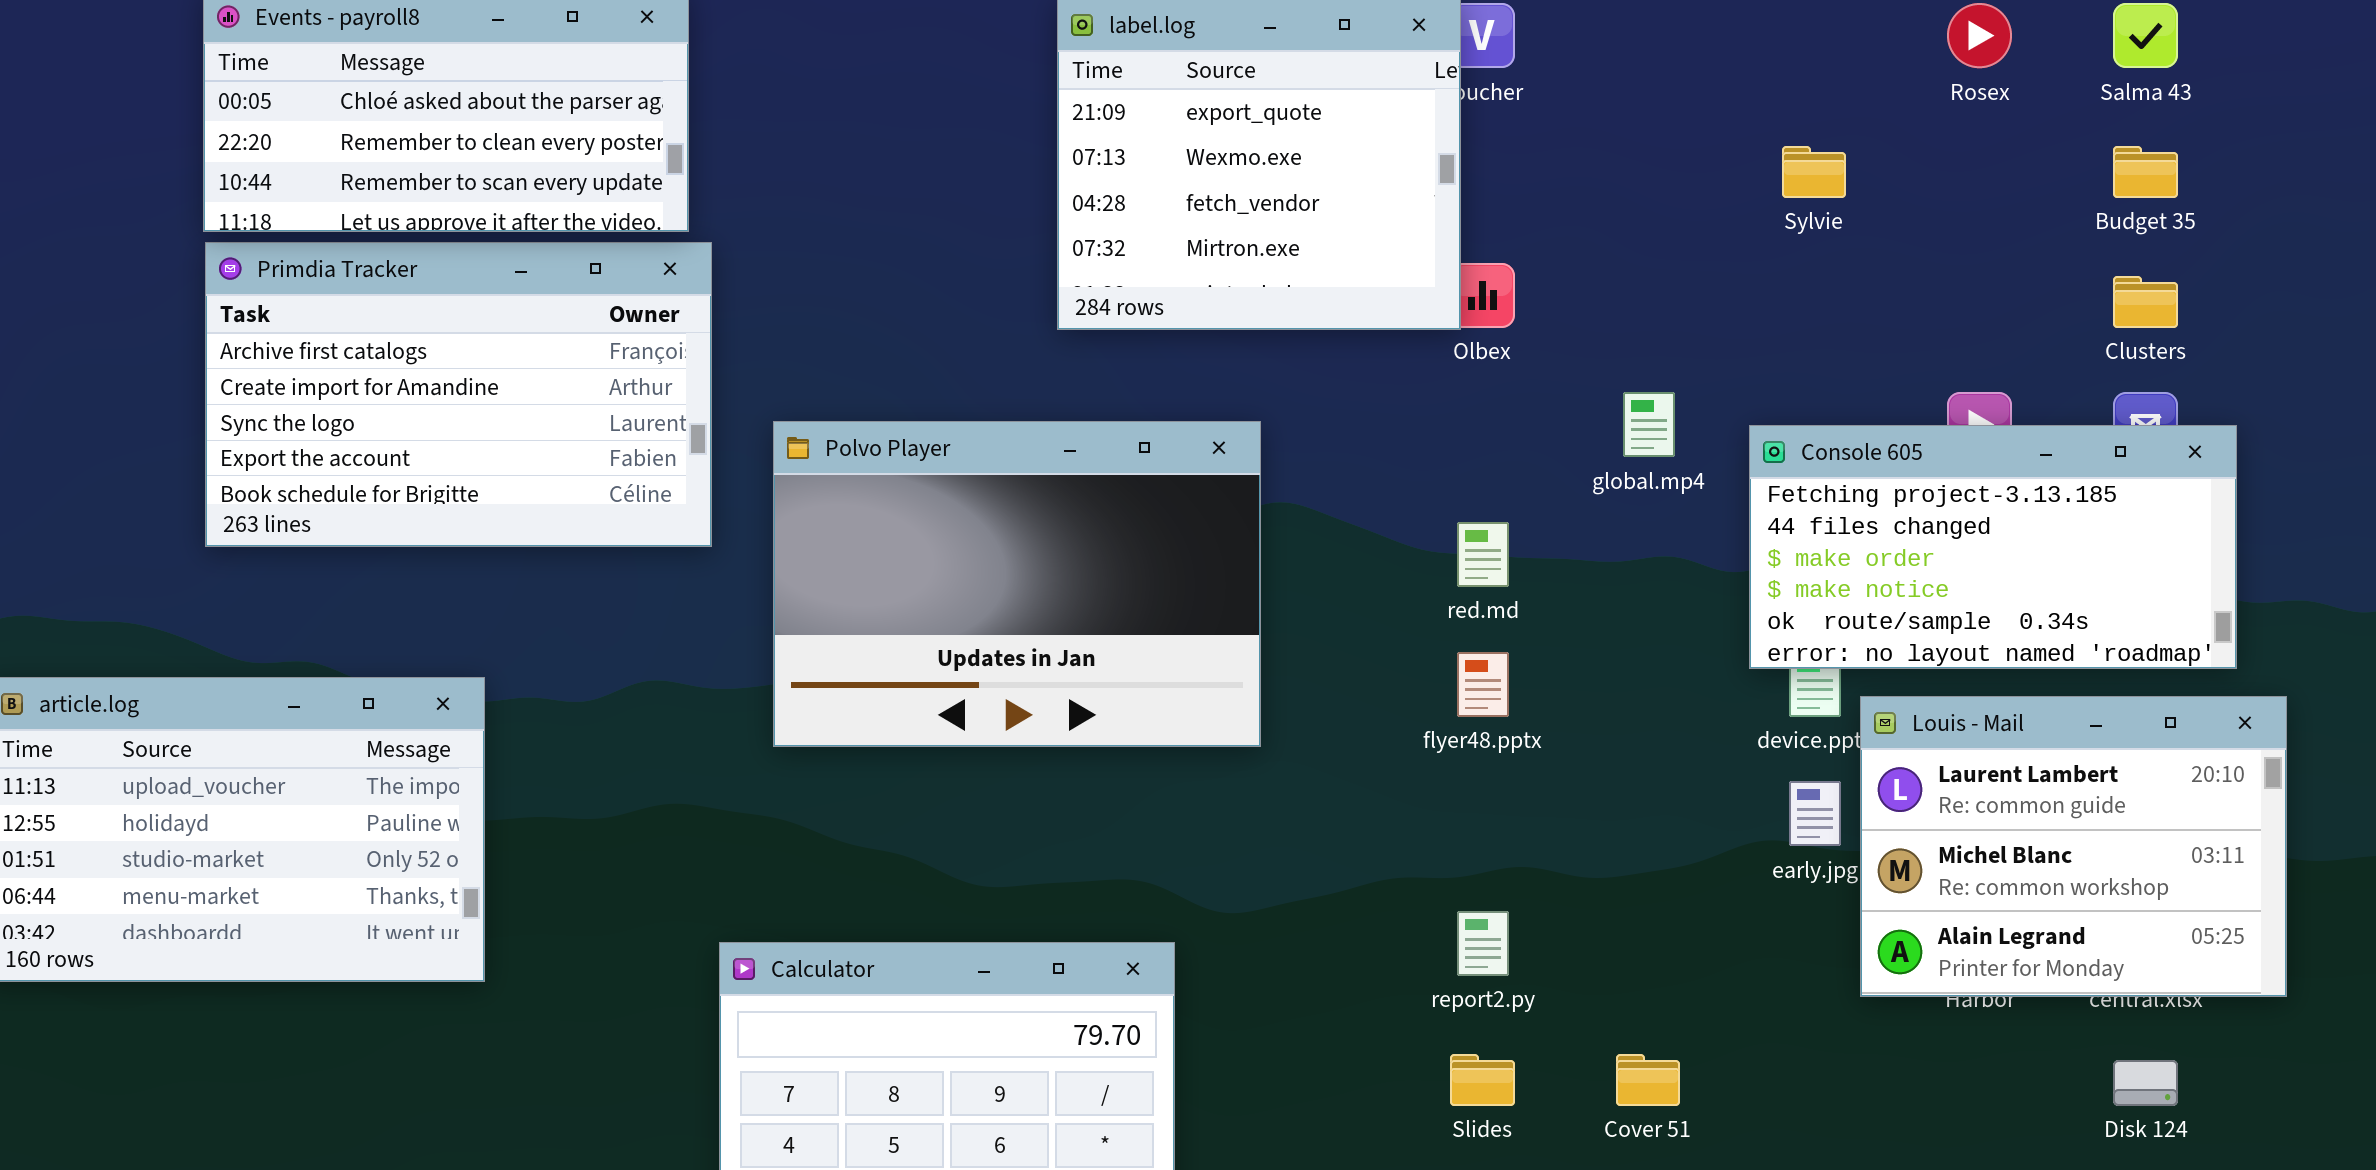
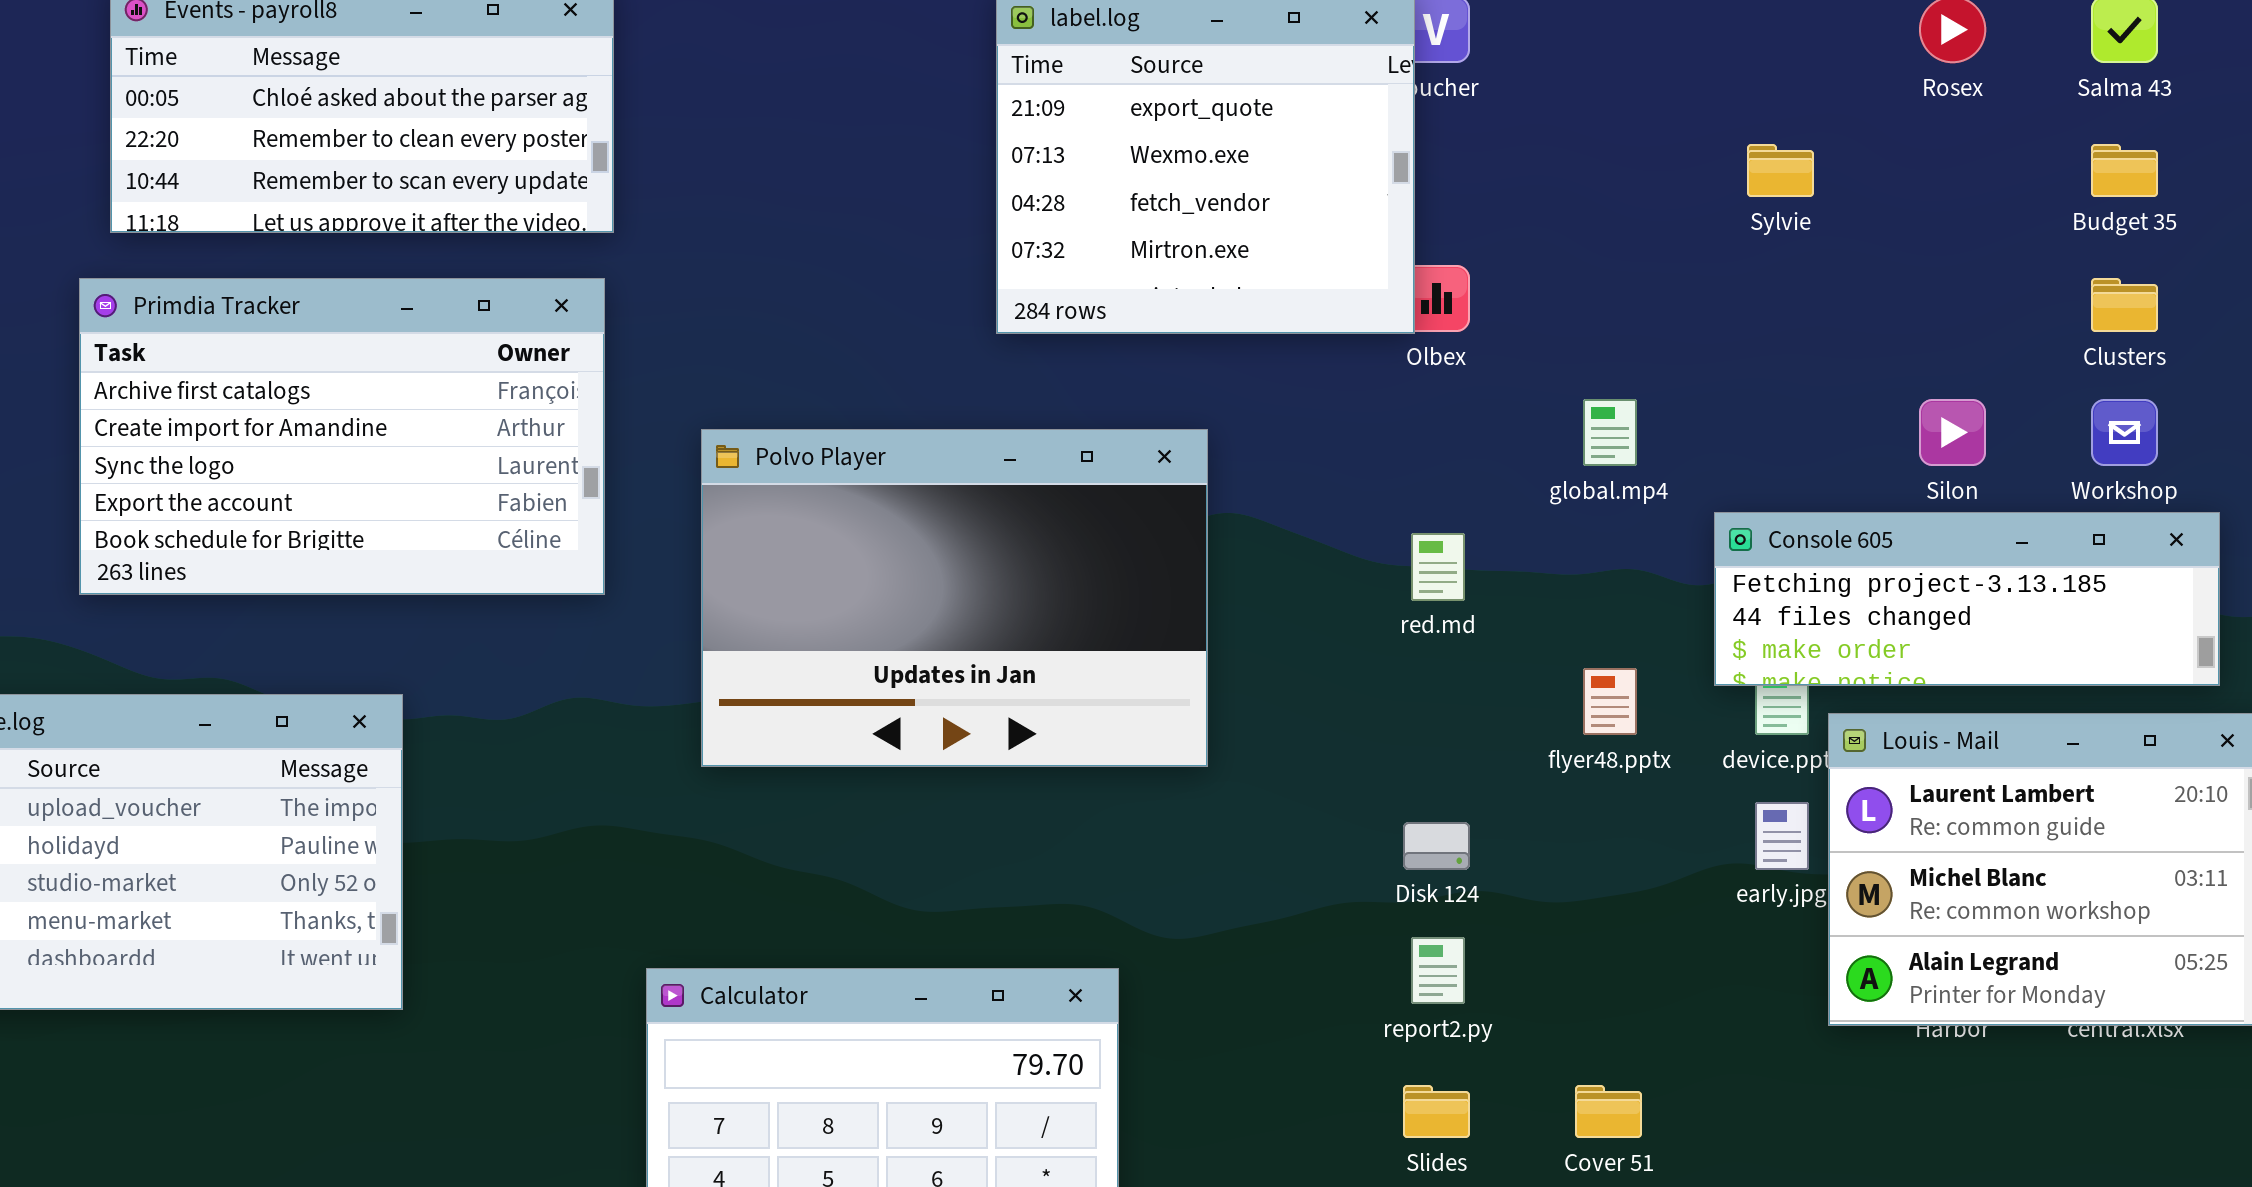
Primdia Tracker: [205,242,712,547] -> [79,278,605,595], moved
Console 605: [1749,425,2237,669] -> [1714,512,2220,686], resized
flyer48.pptx: [1457,652,1509,717] -> [1583,668,1637,735], moved
Disk 124: [2113,1060,2178,1106] -> [1403,822,1470,870], moved

